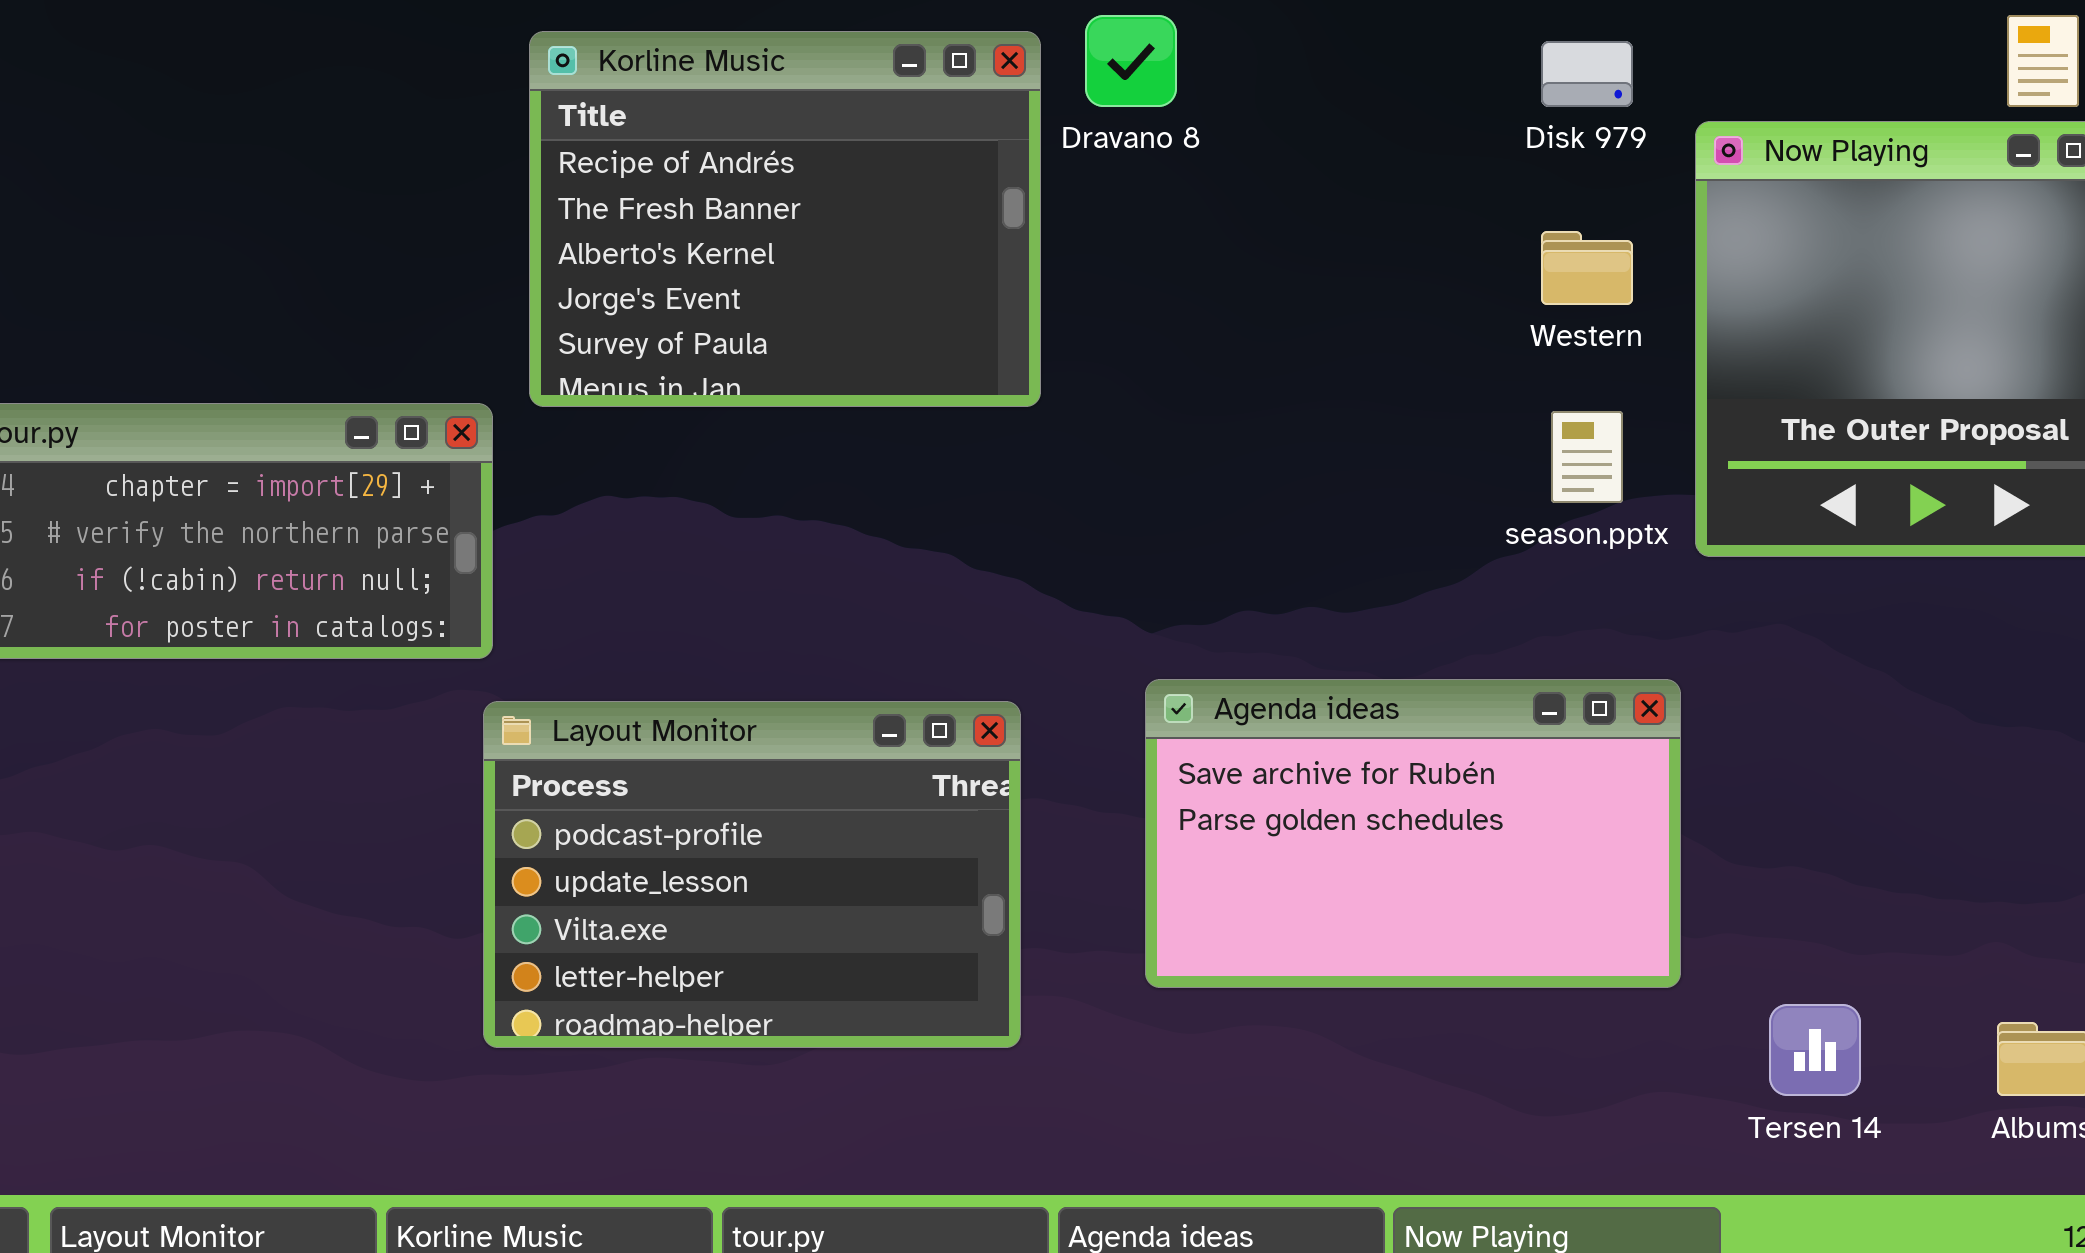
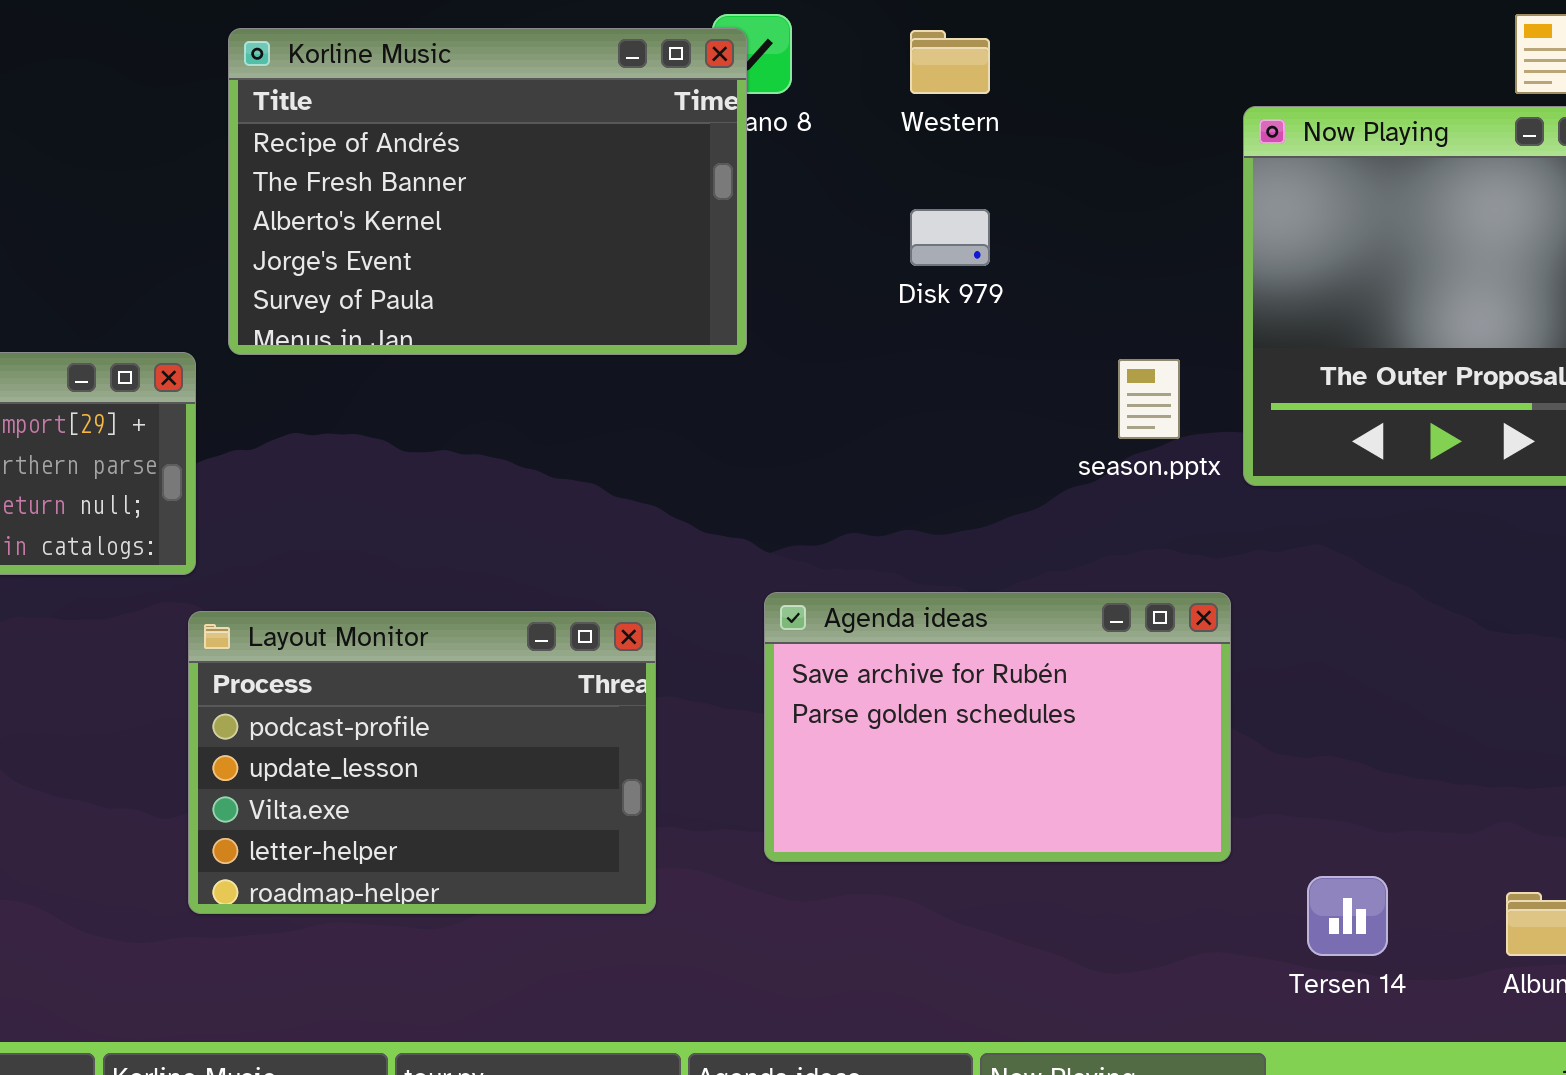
Korline Music: [529,31,1041,407] -> [228,28,747,355], resized
Disk 979: [1541,41,1633,107] -> [910,209,990,266], moved
Western: [1541,231,1633,305] -> [910,30,990,94], moved

